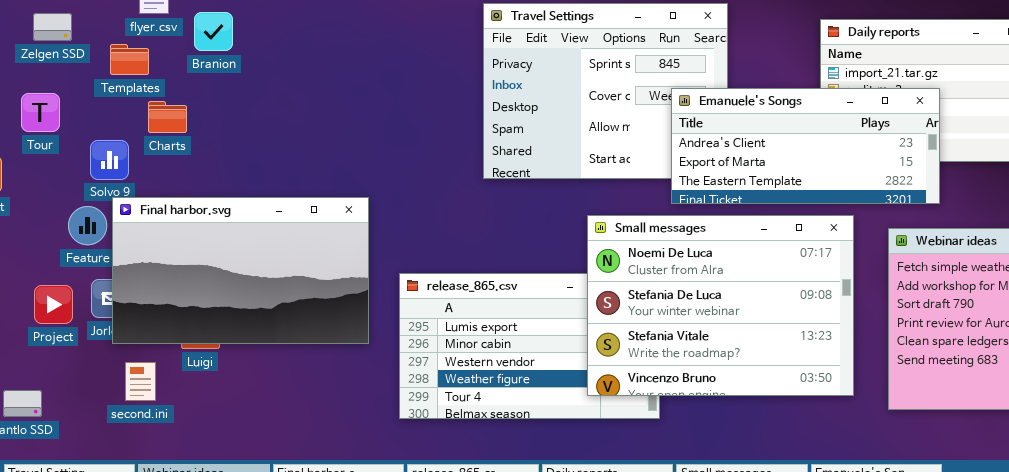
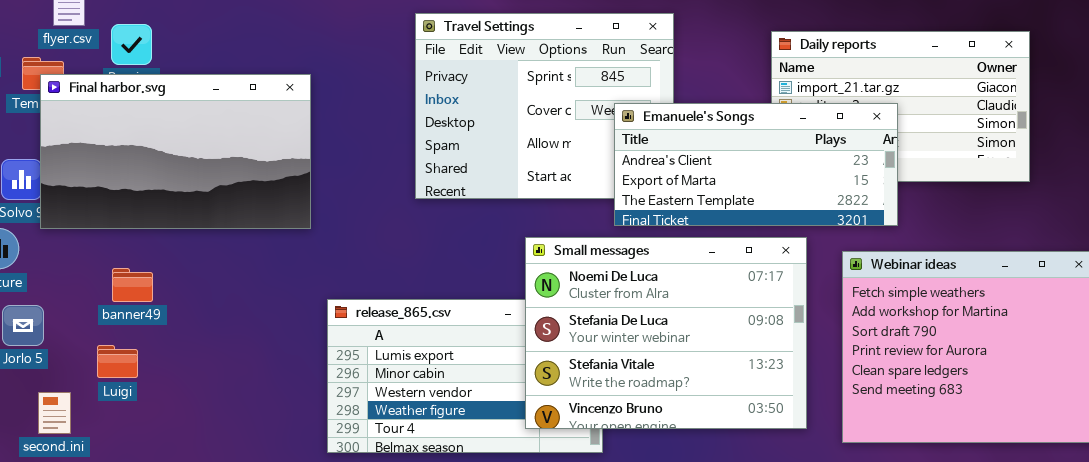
Final harbor.svg: [112,197,369,344] -> [40,74,311,229], moved

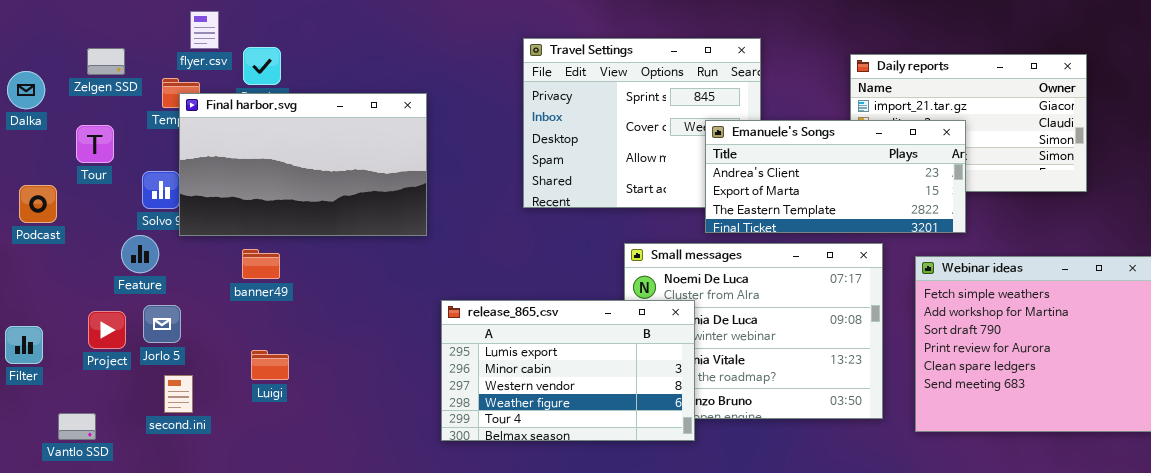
banner49: [112,268,153,302] -> [242,249,280,279], moved
release_865.csv: [327,299,603,453] -> [441,300,695,441], raised
Luigi: [97,345,138,378] -> [251,350,289,380], moved
second.ini: [38,392,71,434] -> [164,375,193,413], moved

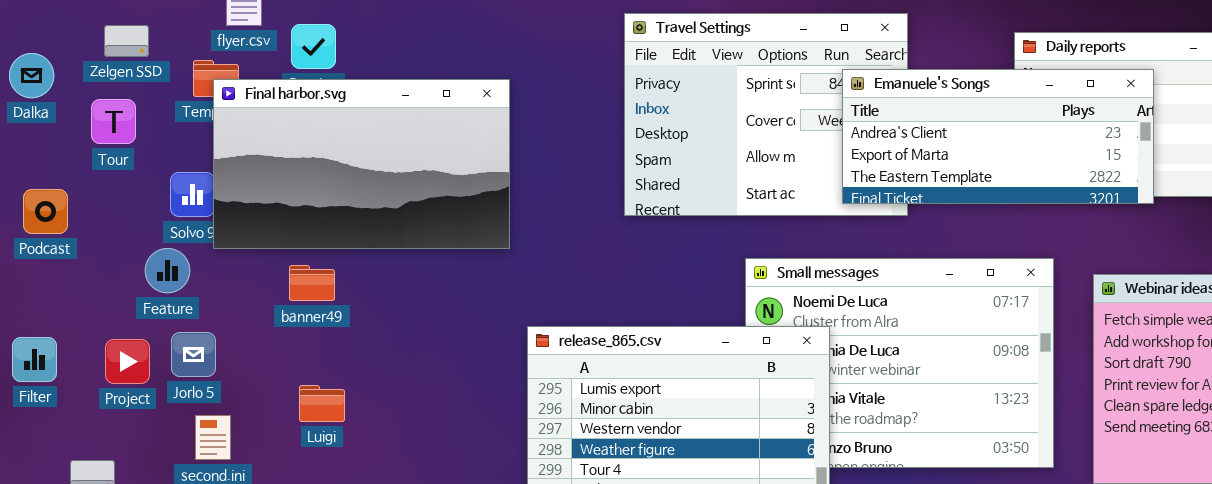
Emanuele's Songs: [705,120,966,233] -> [842,69,1154,204], moved
Tour: [76,125,114,163] -> [91,99,136,144], moved
Filter: [5,326,43,364] -> [12,337,57,382], moved

